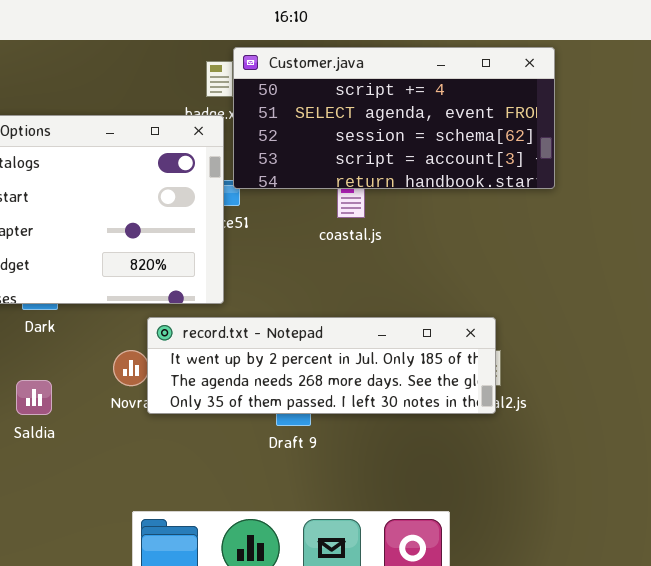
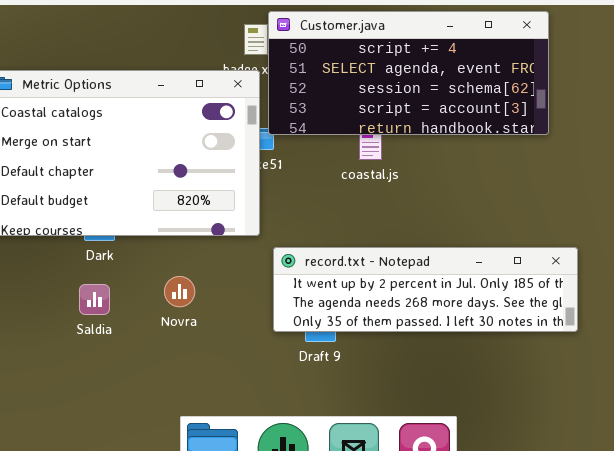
record.txt - Notepad: [147,317,496,414] -> [273,247,578,332], moved
Saldia: [16,380,52,415] -> [79,284,110,315], moved

